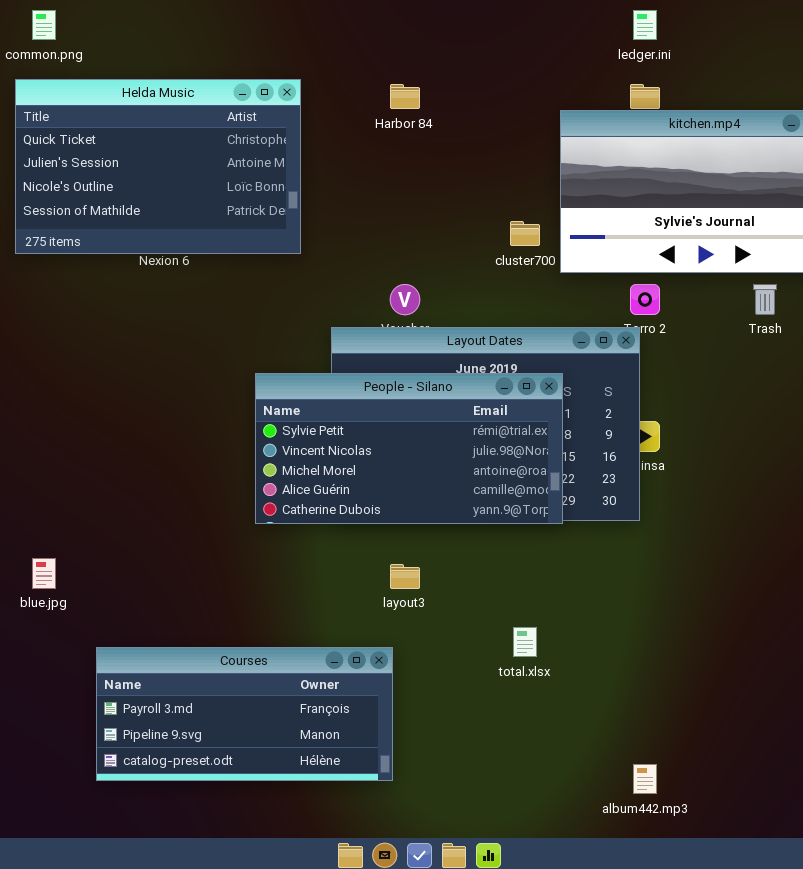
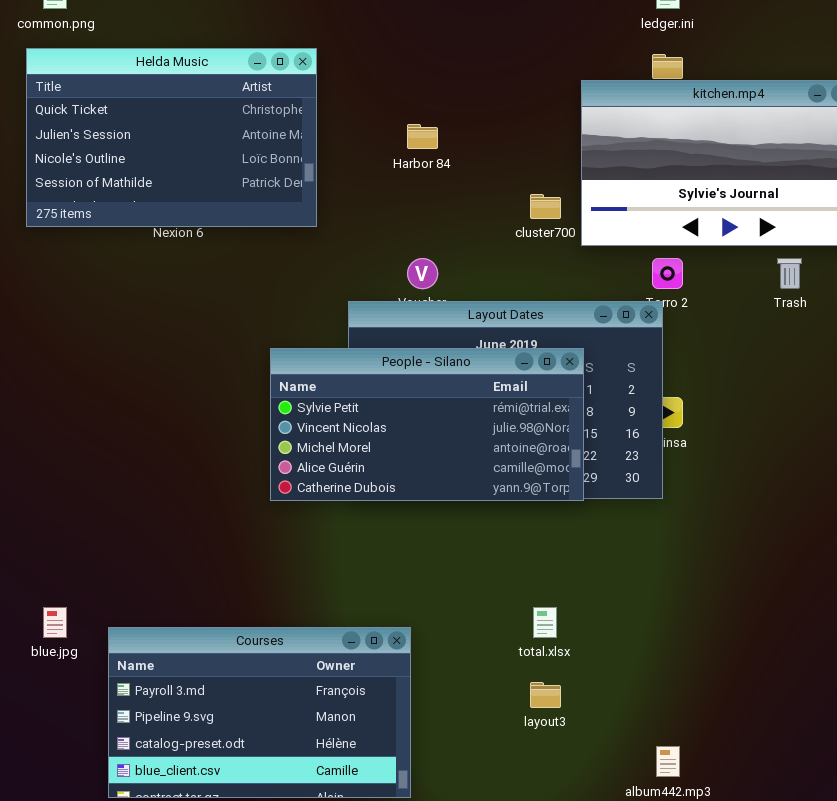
Harbor 84: [390,84,420,109] -> [407,124,438,149], moved
blue.jpg: [32,558,56,589] -> [43,607,67,638], moved
layout3: [390,564,420,589] -> [530,682,561,708], moved
Courses: [96,647,393,781] -> [108,627,411,798], resized

